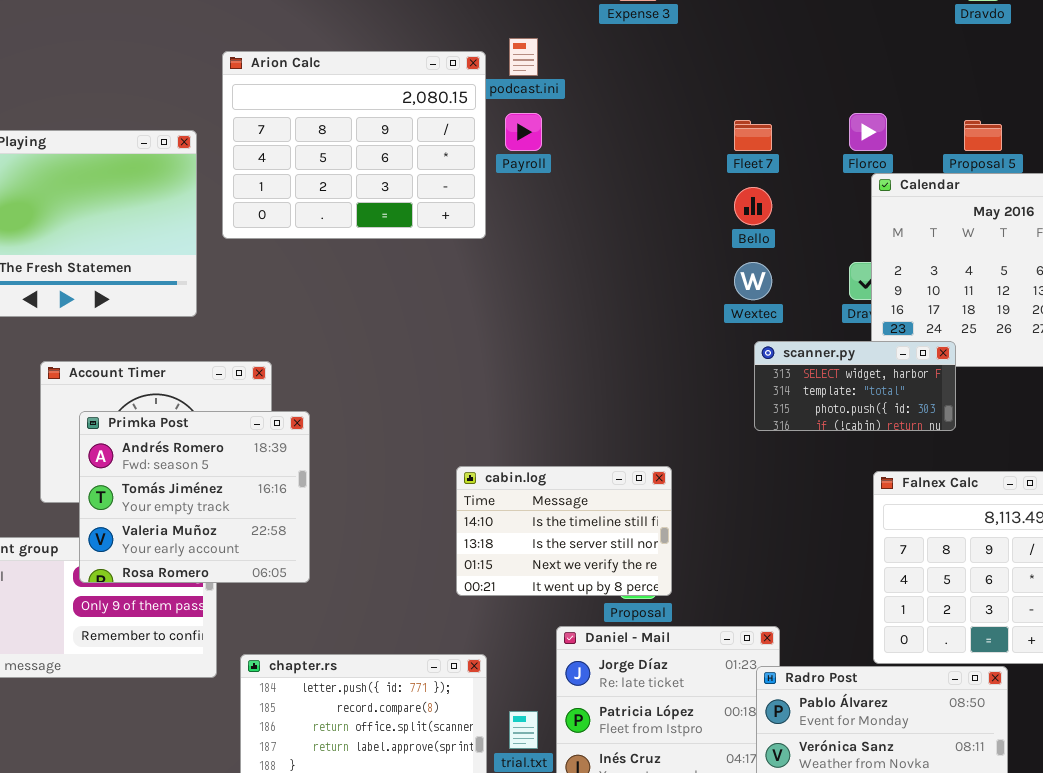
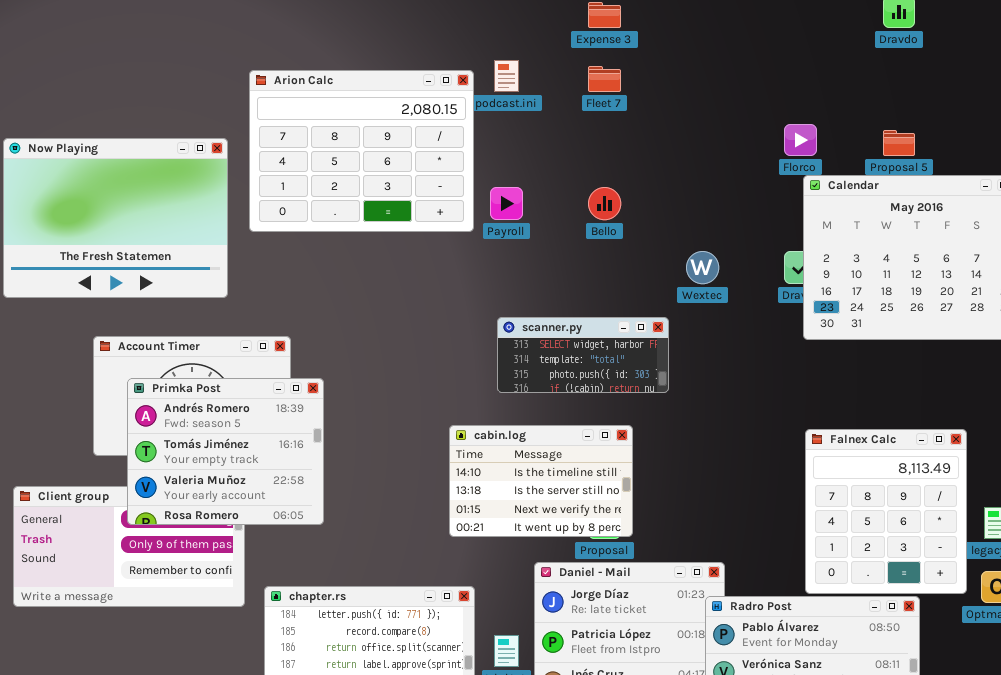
Payroll: [505,113,542,151] -> [490,187,523,220], moved
Fleet 7: [734,120,772,151] -> [588,66,621,92], moved
Bello: [734,187,772,225] -> [588,187,621,220], moved
scanner.py: [754,341,956,431] -> [497,317,669,393], moved

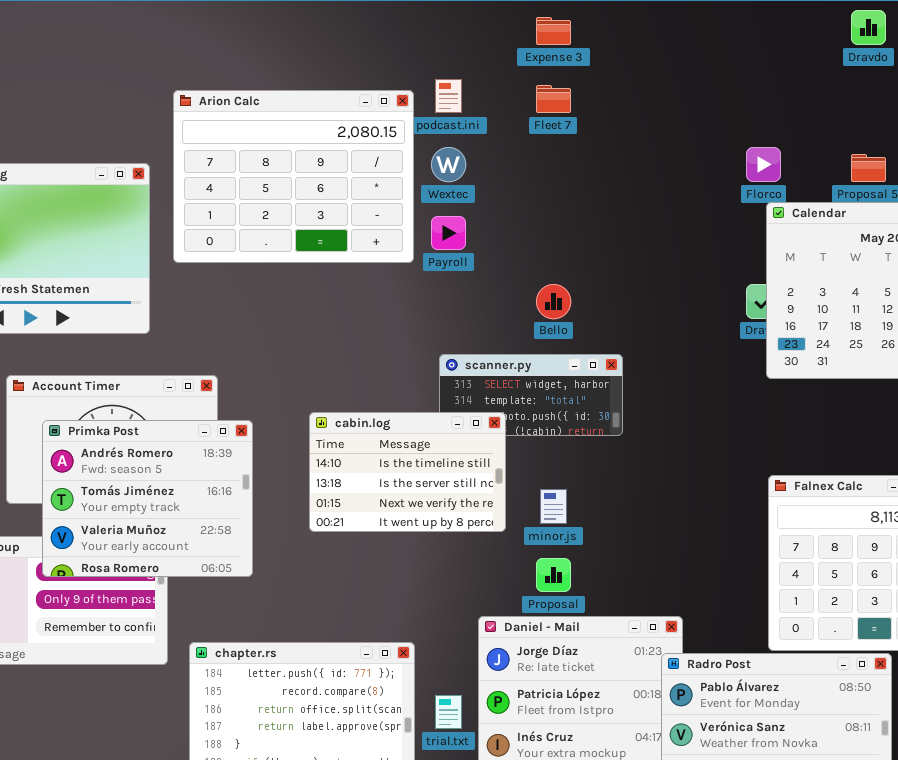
Bello: [588,187,621,220] -> [536,284,571,319], moved
Wextec: [686,251,719,284] -> [431,147,466,182], moved
cabin.log: [449,425,633,537] -> [309,412,506,532], moved

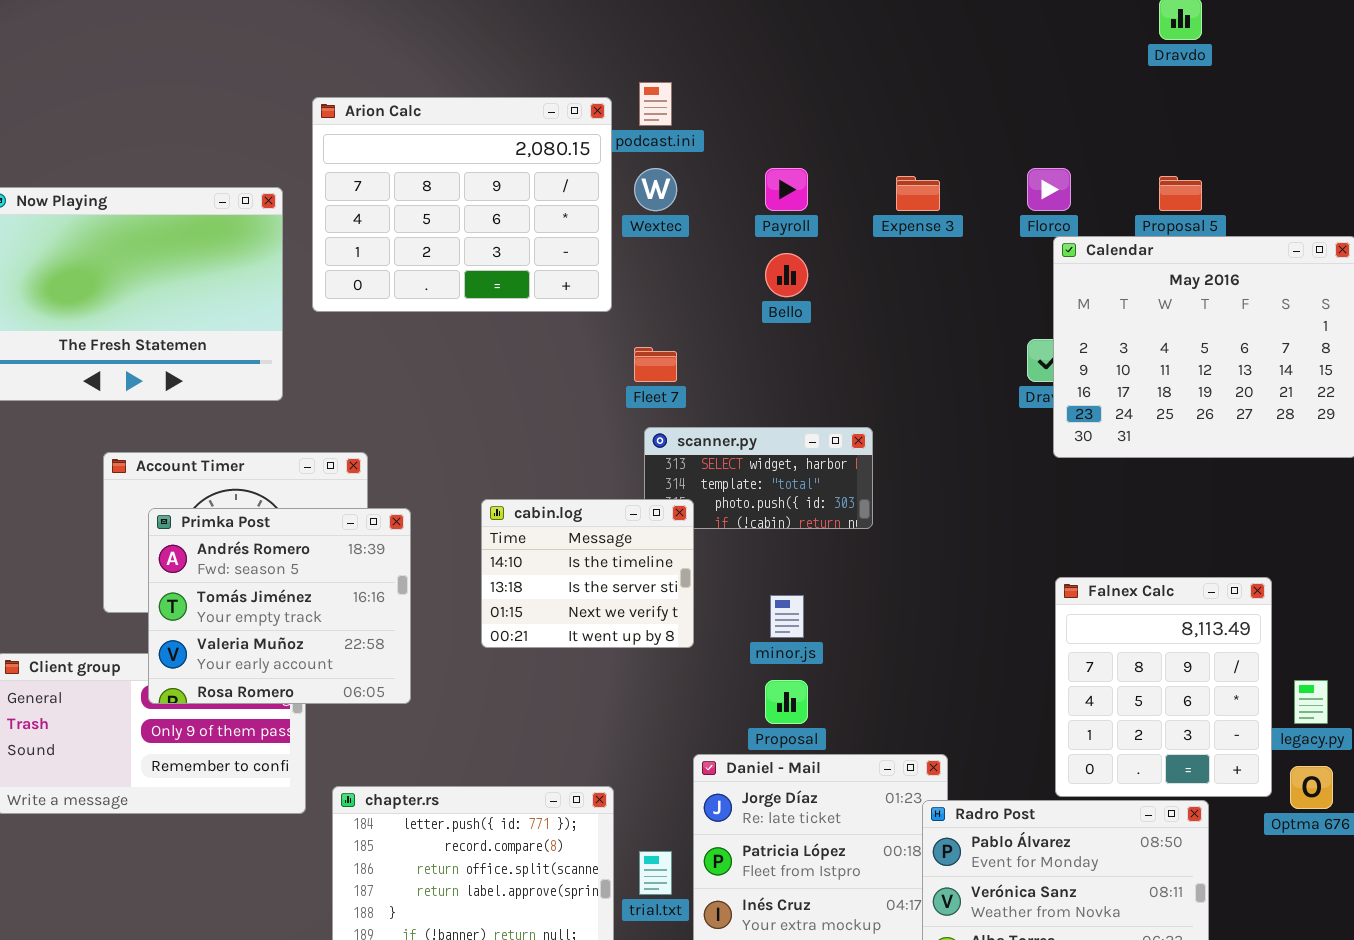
Expense 3: [536,17,571,45] -> [896,176,940,211], moved
Fleet 7: [536,85,571,113] -> [634,347,677,382], moved
Payroll: [431,216,466,250] -> [765,168,808,211], moved
Bello: [536,284,571,319] -> [765,253,808,297], moved
cabin.log: [309,412,506,532] -> [481,499,694,648], resized

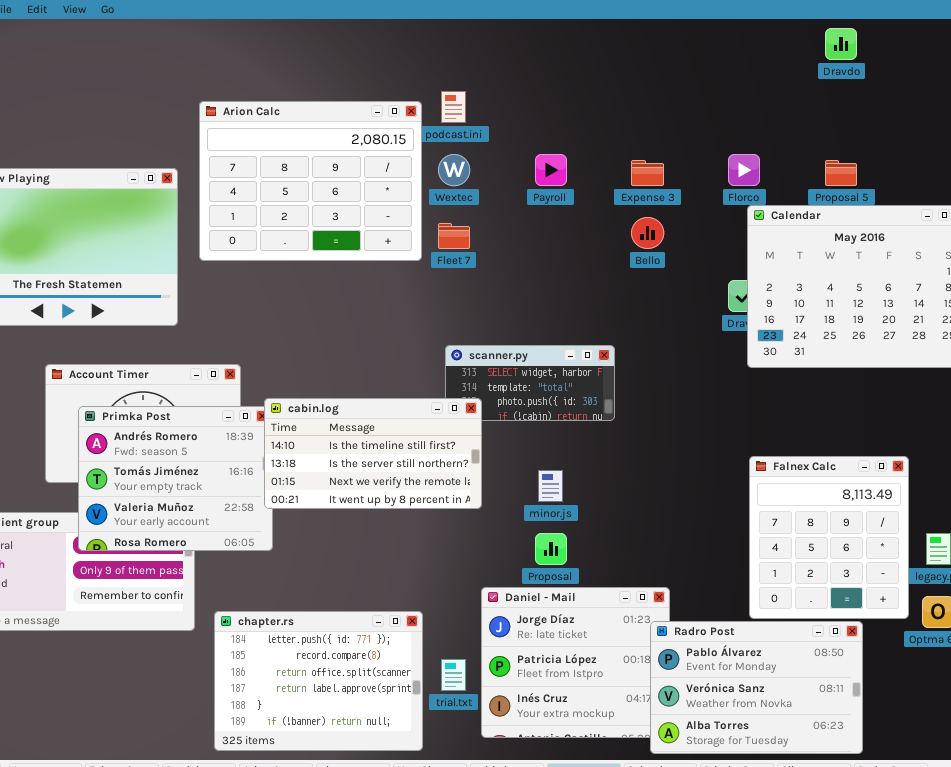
Bello: [765,253,808,297] -> [631,217,664,249], moved
Fleet 7: [634,347,677,382] -> [438,223,470,249], moved
cabin.log: [481,499,694,648] -> [264,398,482,509], resized

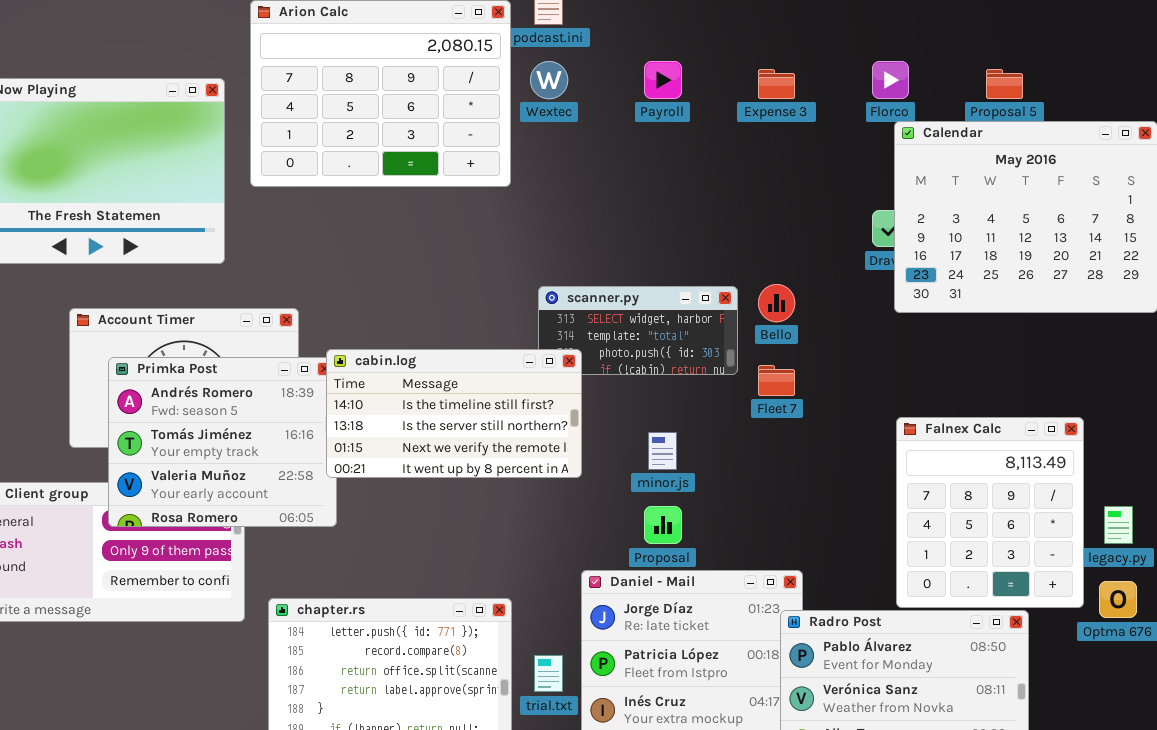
Bello: [631,217,664,249] -> [758,284,795,322], moved
Fleet 7: [438,223,470,249] -> [758,365,795,396], moved

